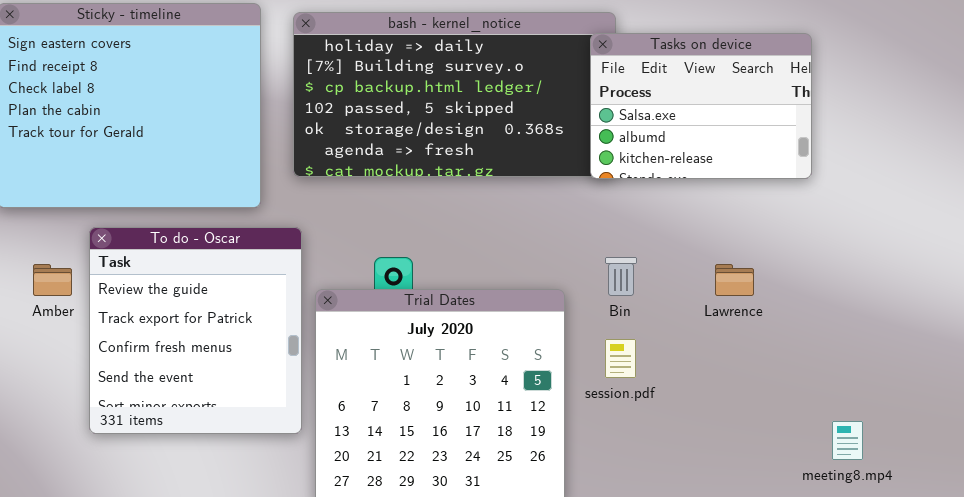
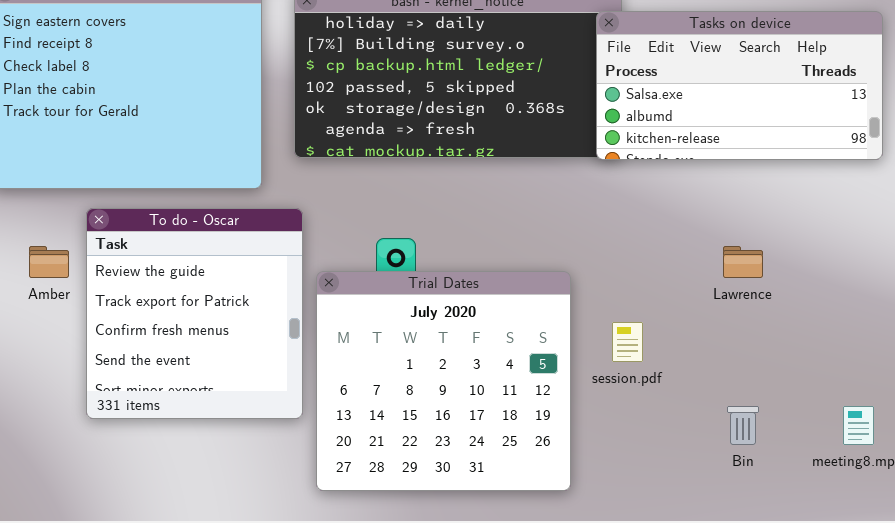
Tasks on device: [590,33,812,179] -> [596,11,883,160], resized
Bin: [605,257,637,296] -> [727,406,759,445], moved

